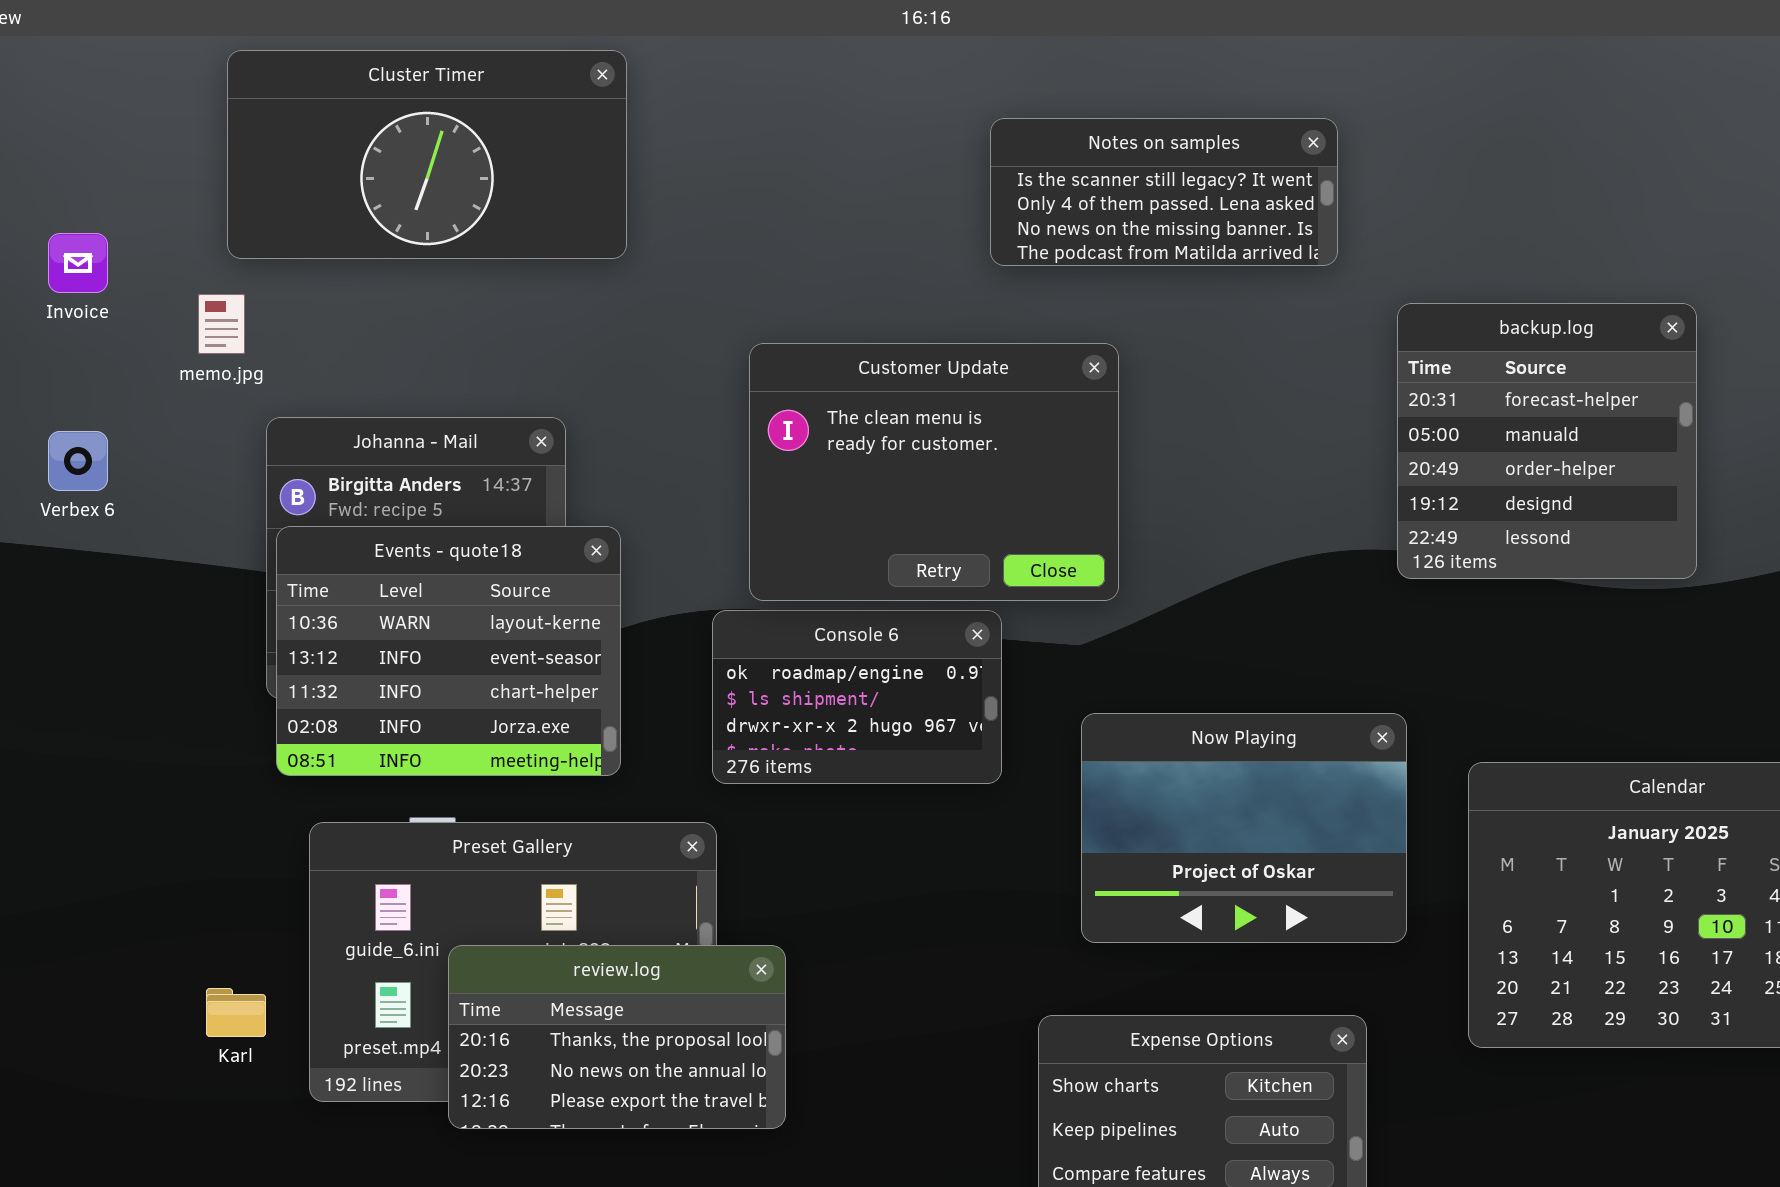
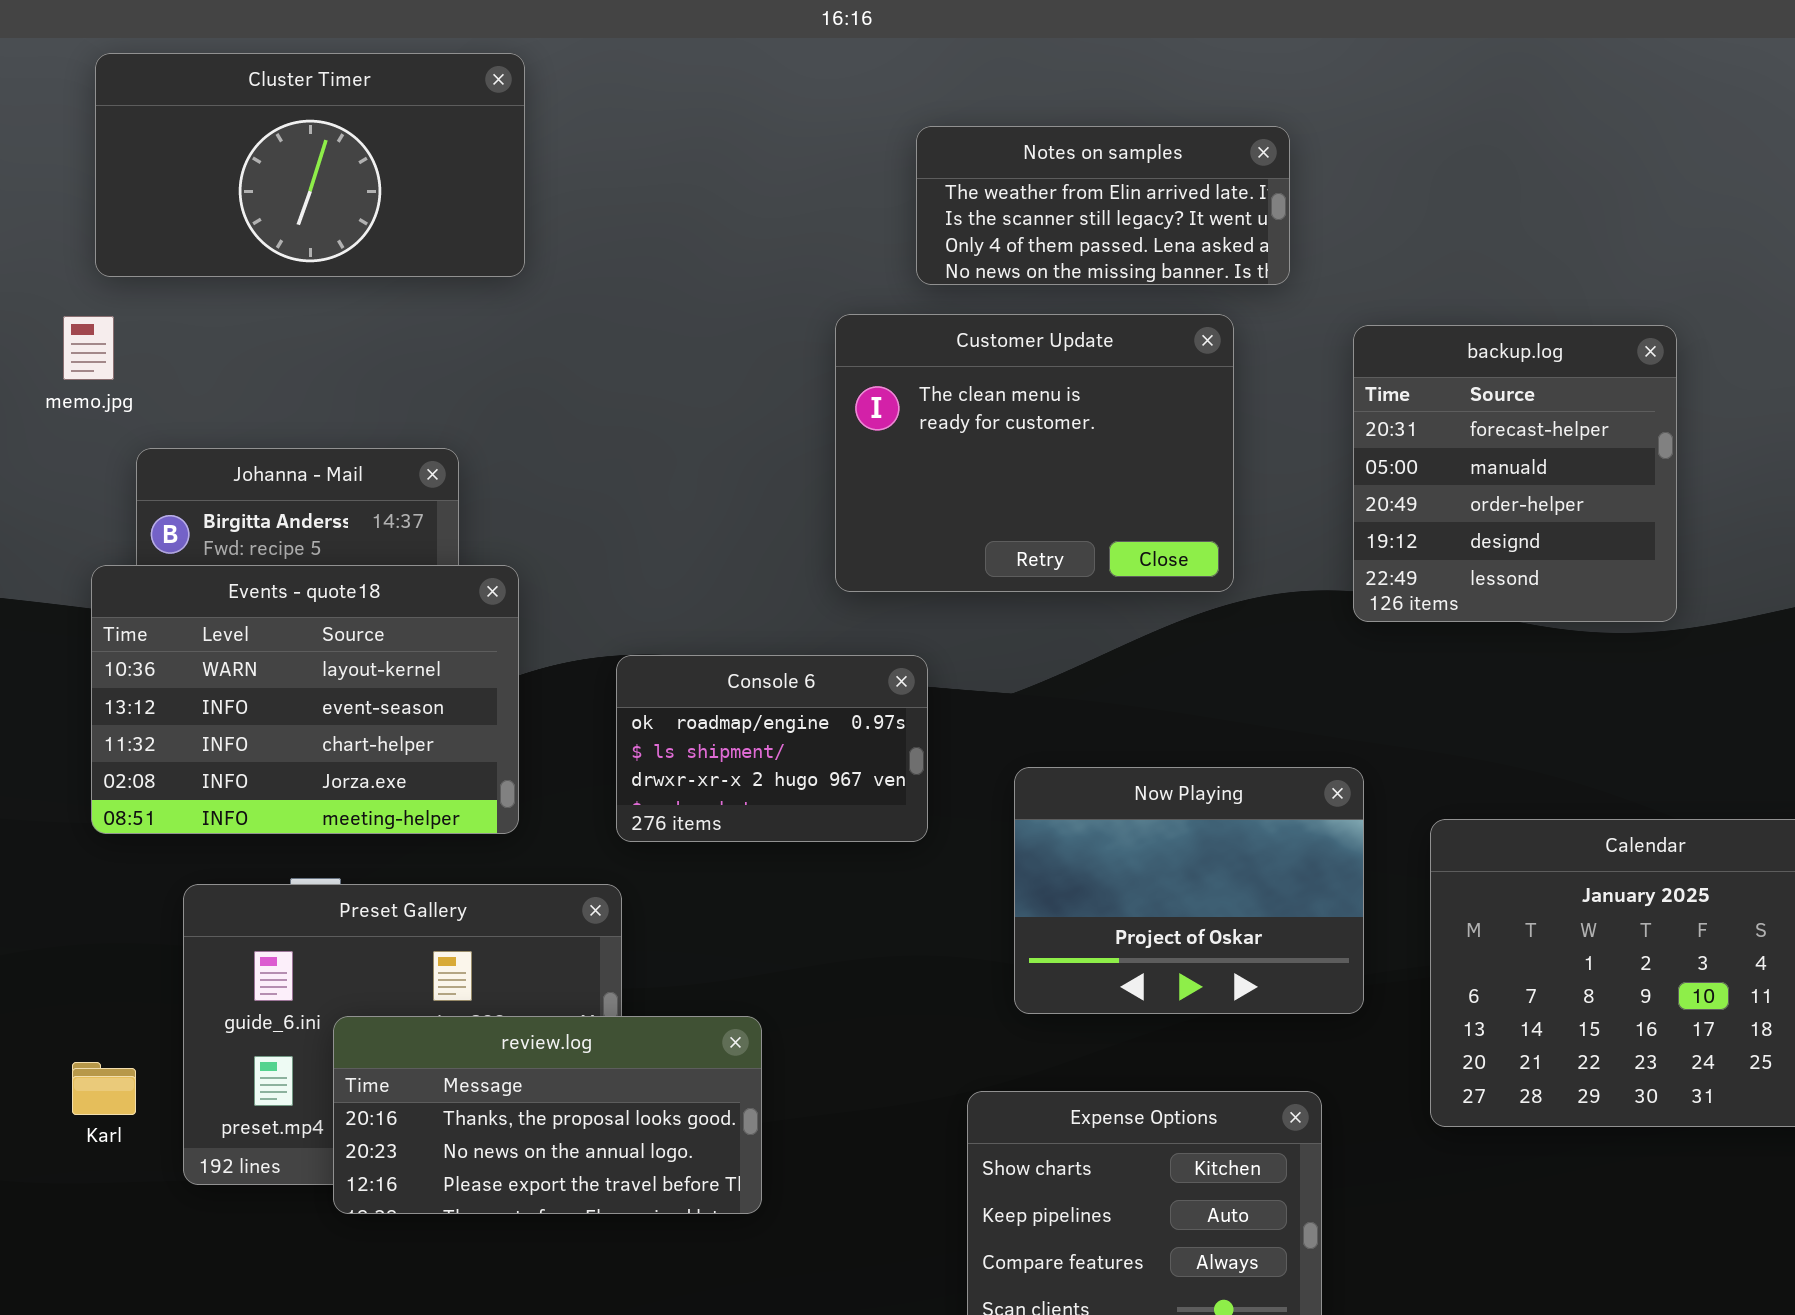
Notes on samples: [990,118,1338,266] -> [916,126,1290,285], scrolled up 1 row
Customer Update: [749,343,1119,601] -> [835,314,1234,592], moved
Events - quote18: [276,526,621,776] -> [91,565,519,834], resized
review.log: [448,945,786,1129] -> [333,1016,762,1214], resized

